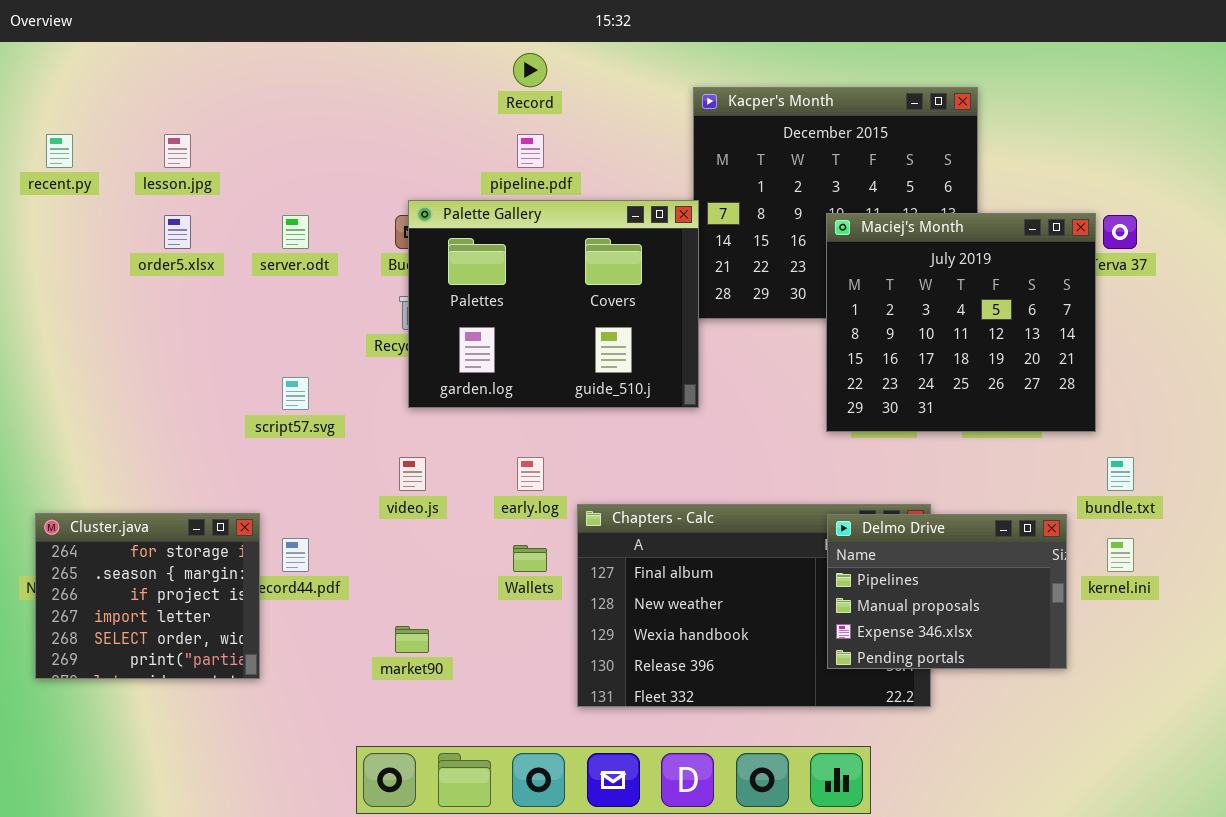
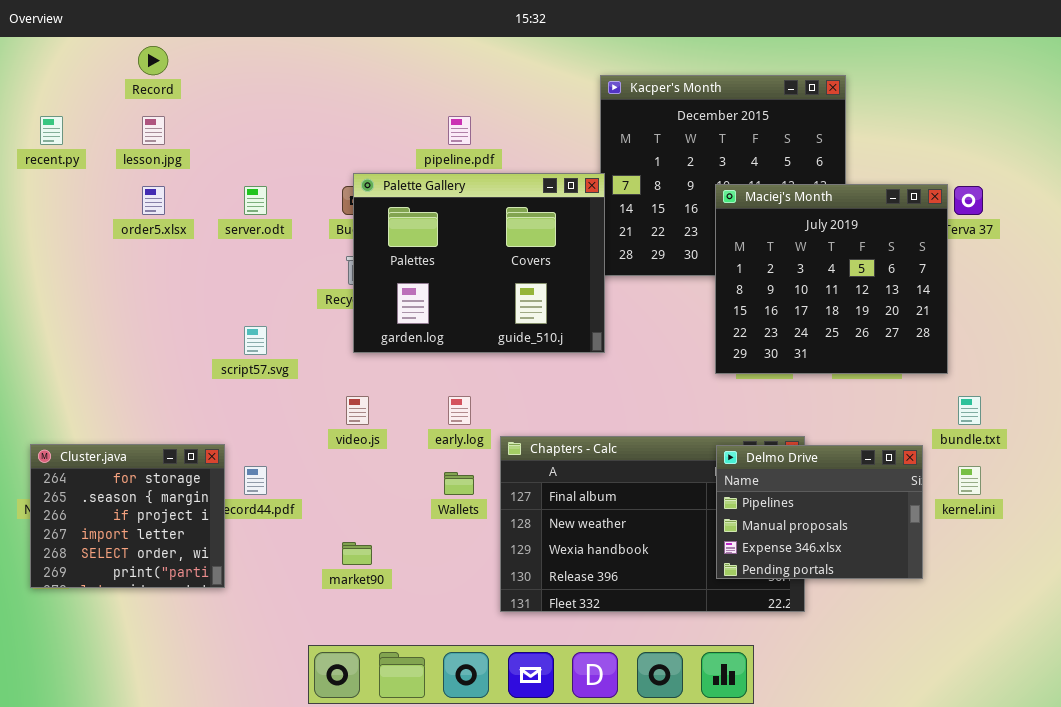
Record: [513,53,547,87] -> [138,46,168,75], moved

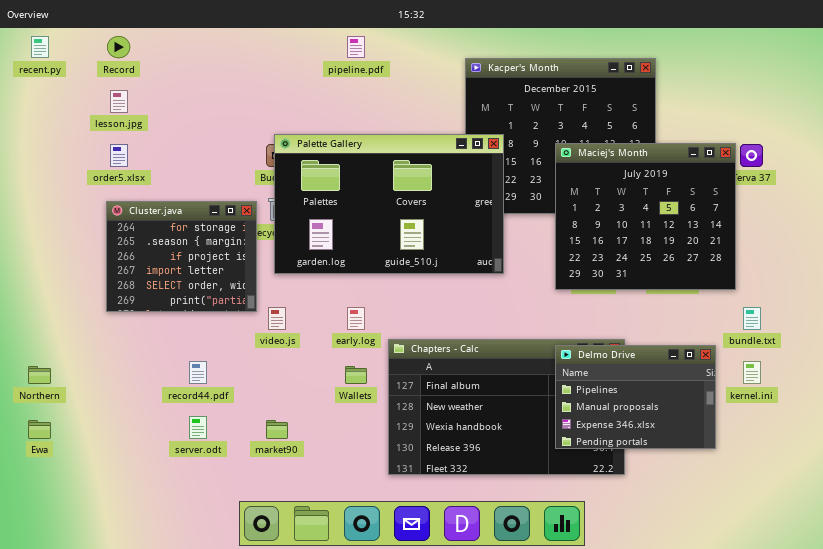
recent.py: [40,116,63,145] -> [31,36,49,58], moved
pipeline.pdf: [448,116,471,145] -> [347,36,365,58], moved
Palette Gallery: [353,173,605,353] -> [274,134,504,274], resized
server.odt: [244,186,267,215] -> [189,416,207,439], moved
Cluster.java: [30,444,225,588] -> [106,201,257,312], moved

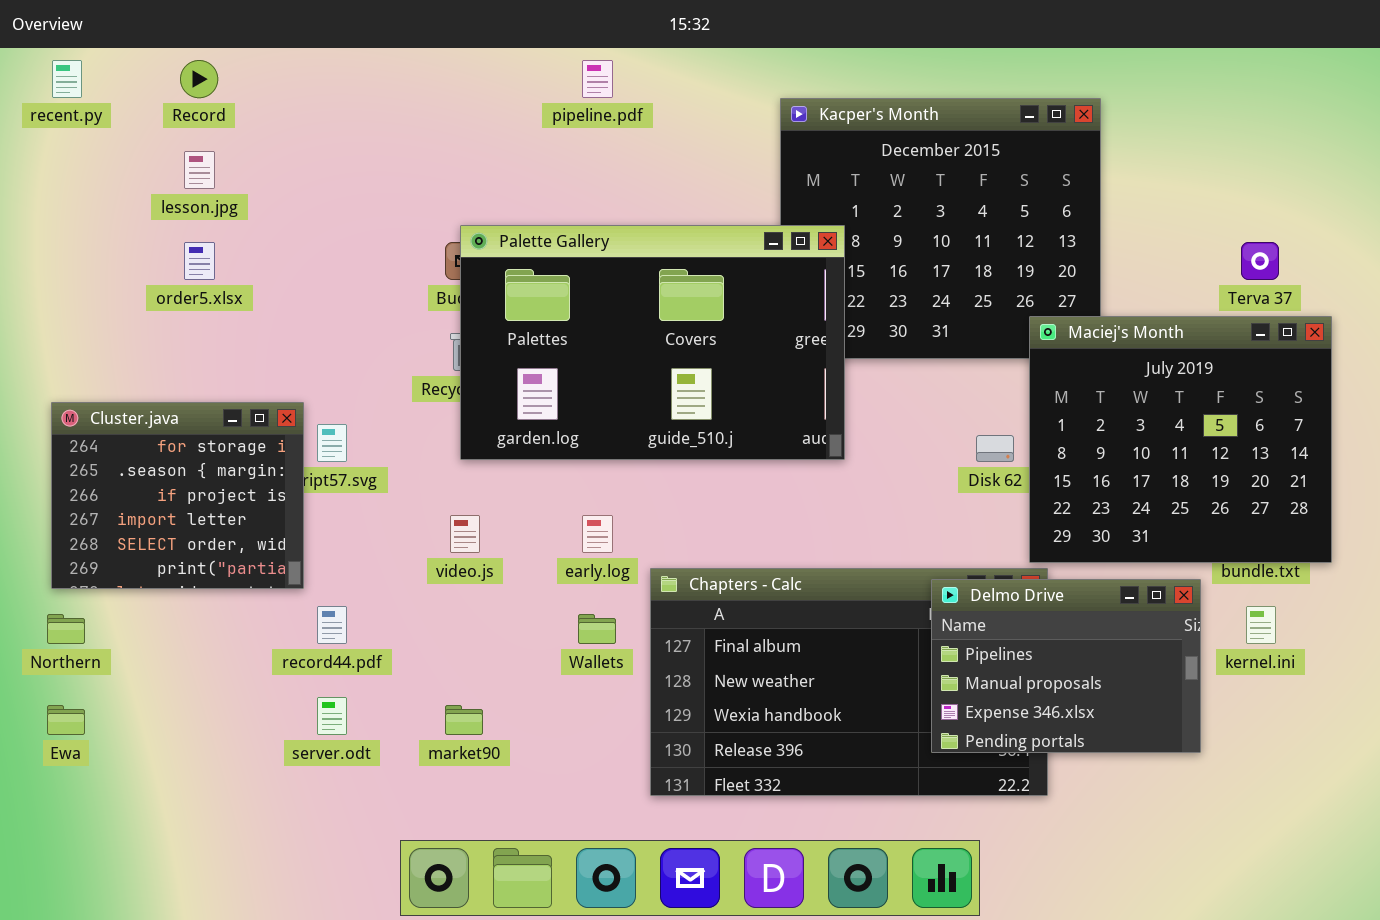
Maciej's Month: [555,143,736,290] -> [1029,316,1332,563], moved
Cluster.java: [106,201,257,312] -> [51,402,304,589], moved

